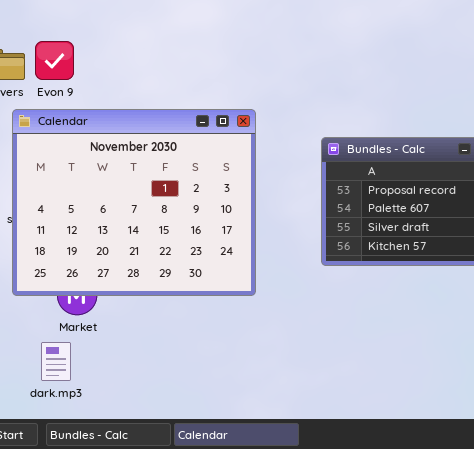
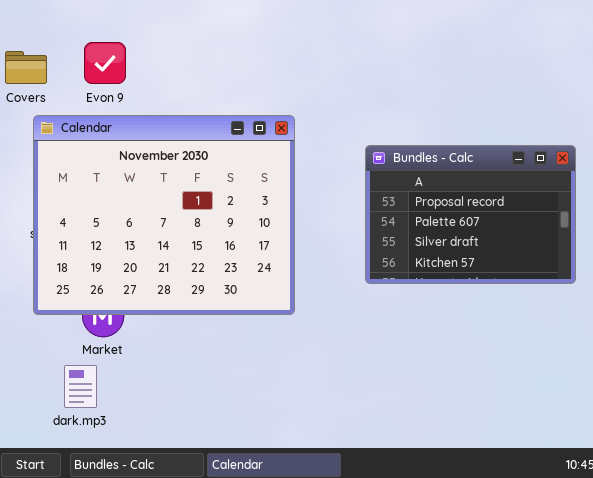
Evon 9: [35,41,74,80] -> [84,42,126,84], moved

